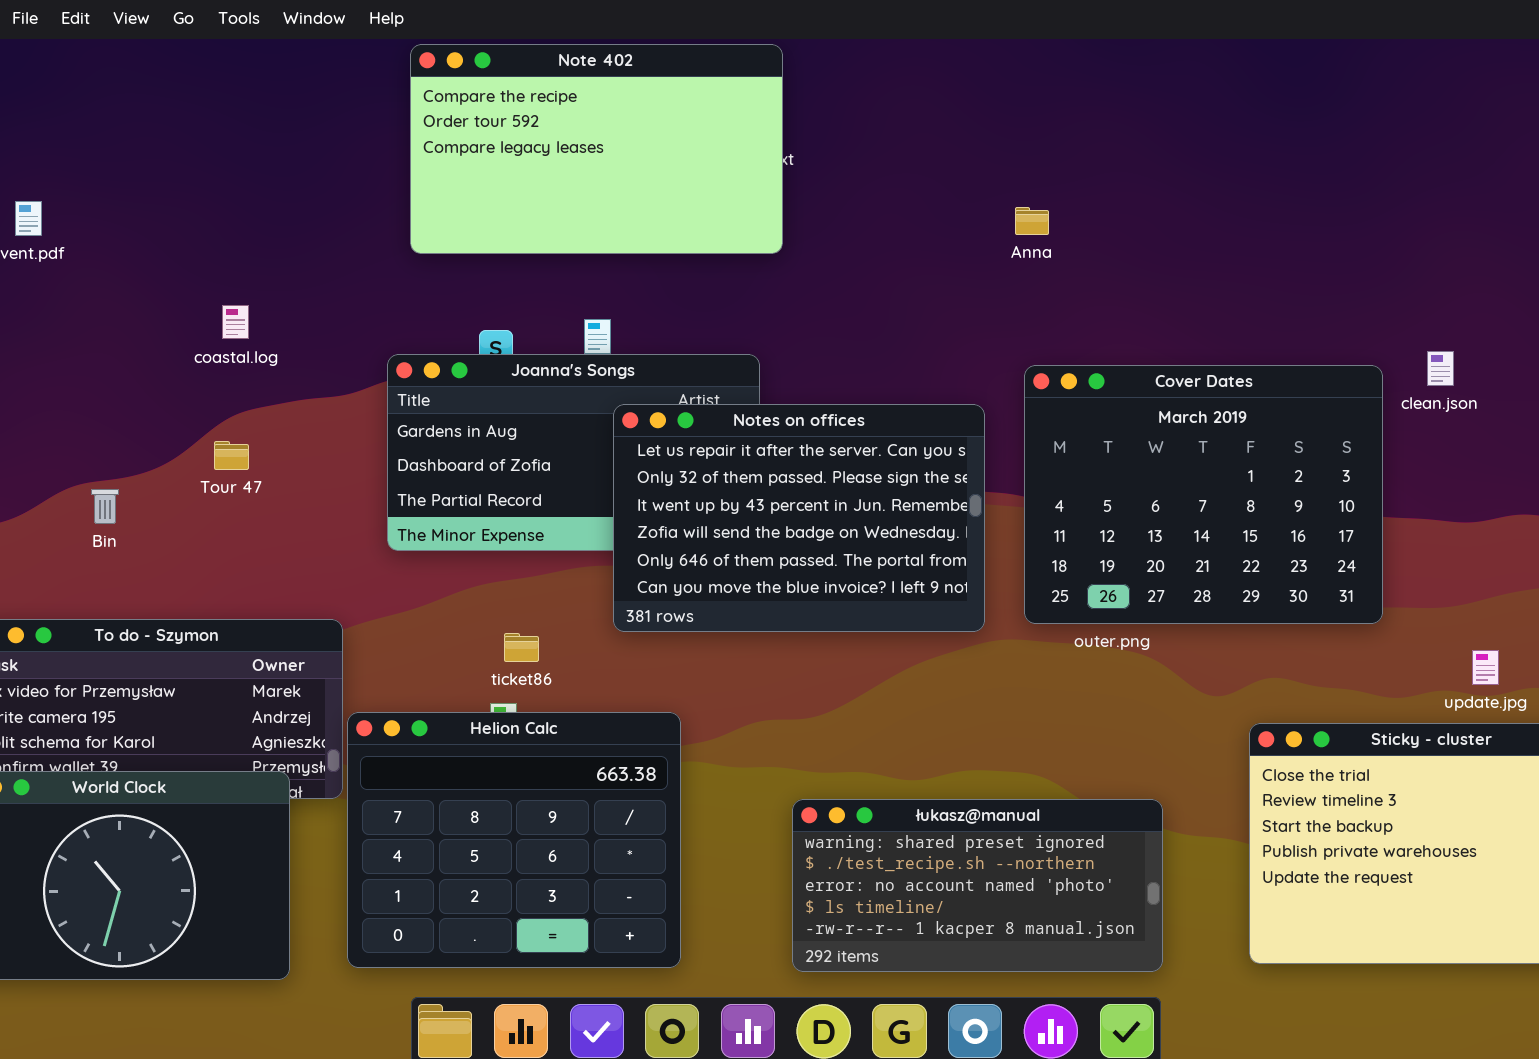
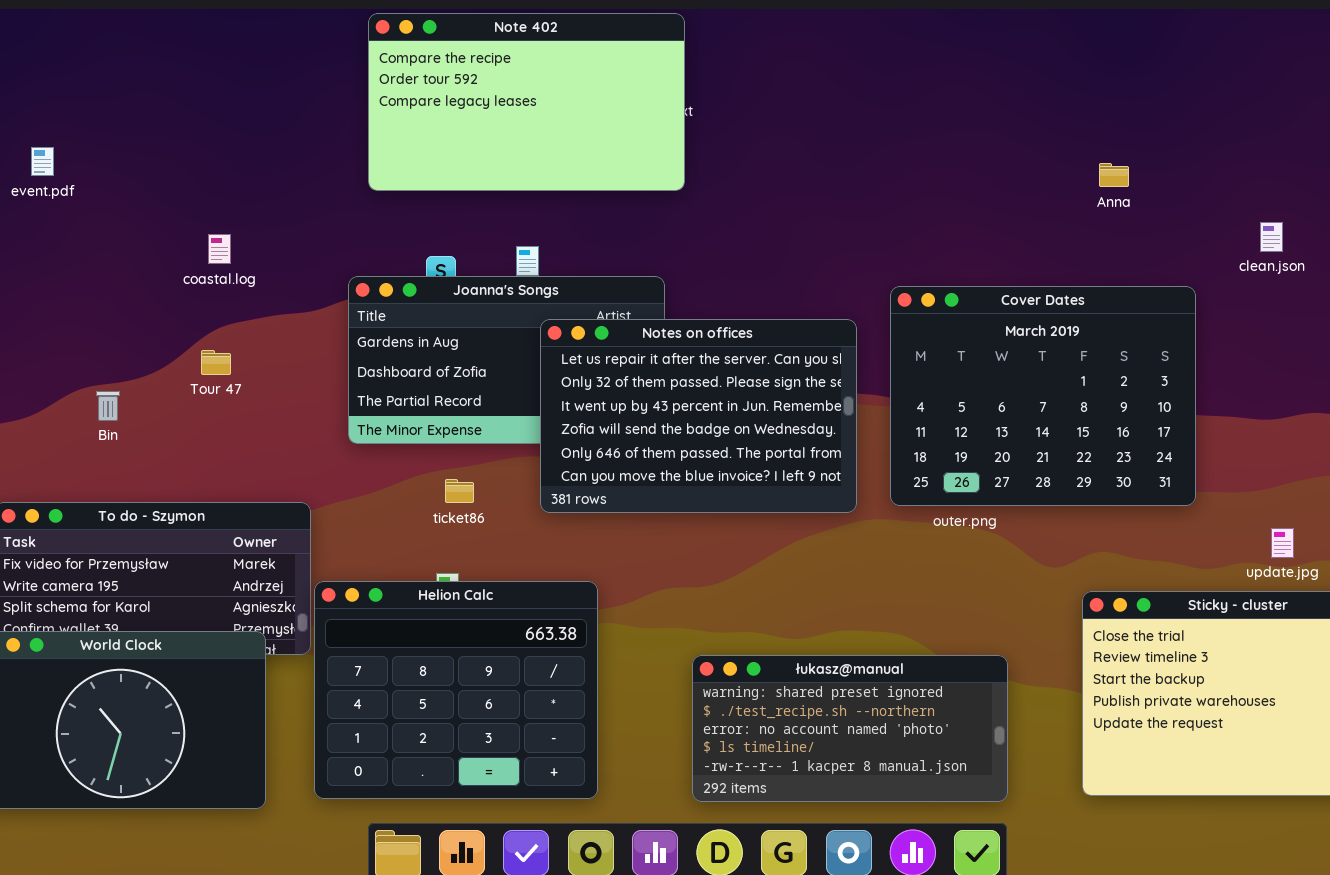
Anna: [1015,207,1049,235] -> [1099,163,1129,187], moved
clean.json: [1427,351,1454,386] -> [1260,222,1283,252], moved
ticket86: [504,633,539,662] -> [445,479,474,503], moved

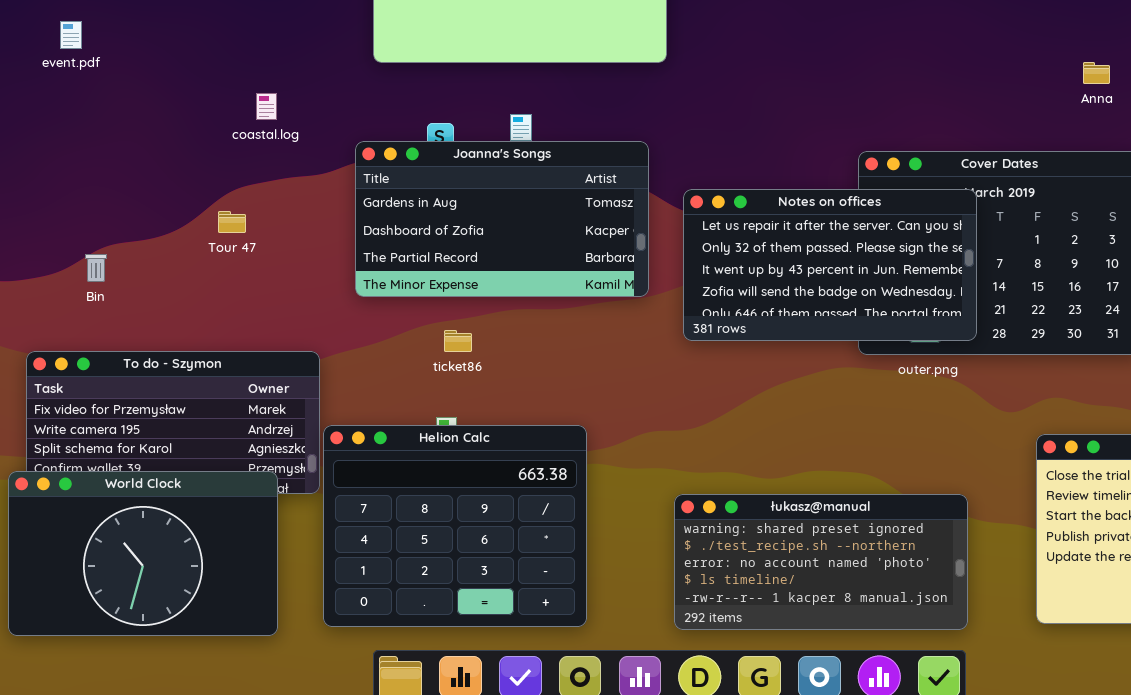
Anna: [1099,163,1129,187] -> [1083,62,1110,84], moved
coastal.log: [208,234,231,264] -> [256,93,277,120], moved
Notes on offices: [540,319,857,513] -> [683,189,977,341], moved, resized
Bin: [96,391,120,421] -> [85,254,107,282], moved

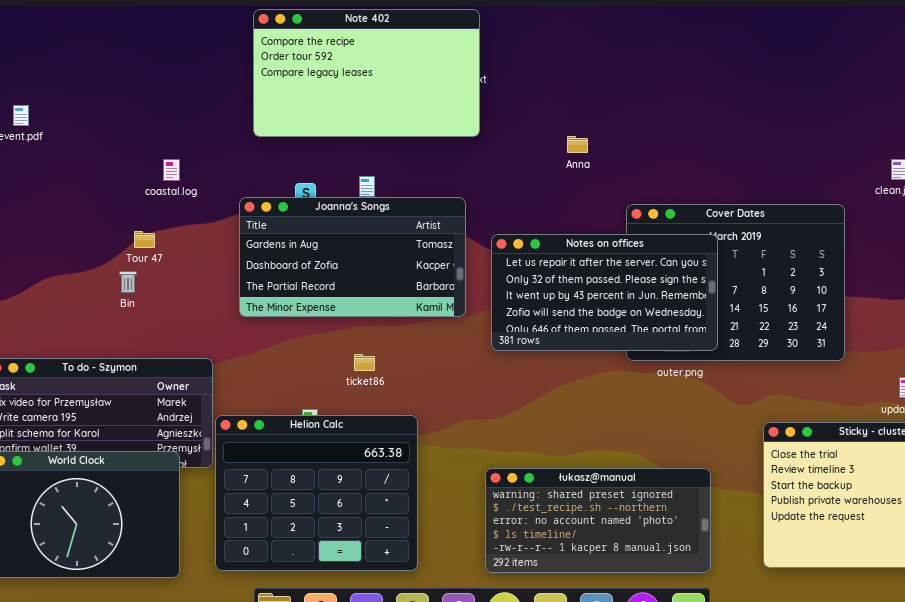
Anna: [1083,62,1110,84] -> [567,136,588,153], moved
Tour 47: [218,211,246,233] -> [134,231,155,248], moved
Bin: [85,254,107,282] -> [119,271,137,293], moved
ticket86: [444,330,472,352] -> [354,354,375,371], moved

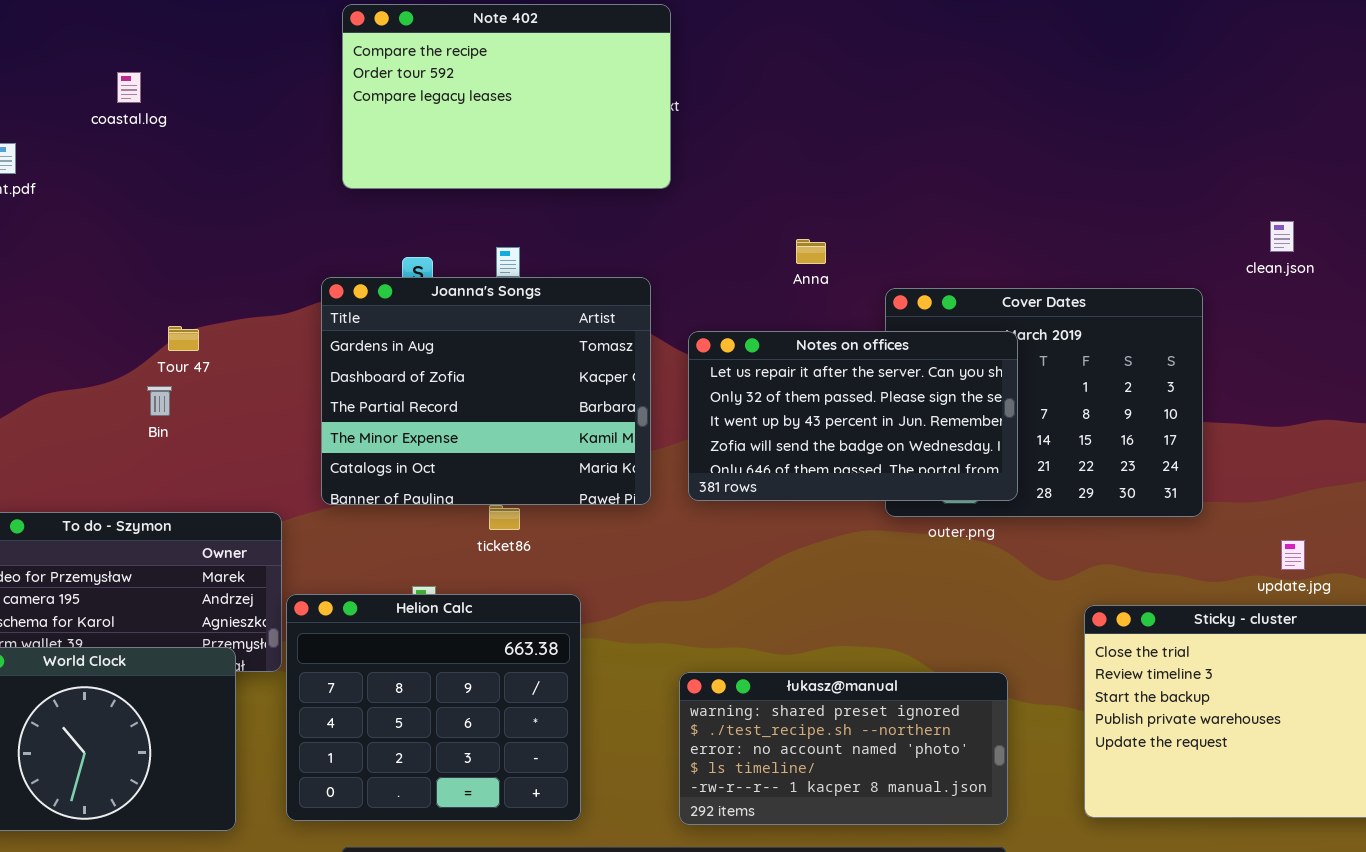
Anna: [567,136,588,153] -> [796,239,826,264], moved
coastal.log: [163,159,180,181] -> [117,72,141,103], moved
Joanna's Songs: [239,197,466,317] -> [321,277,651,505], resized

